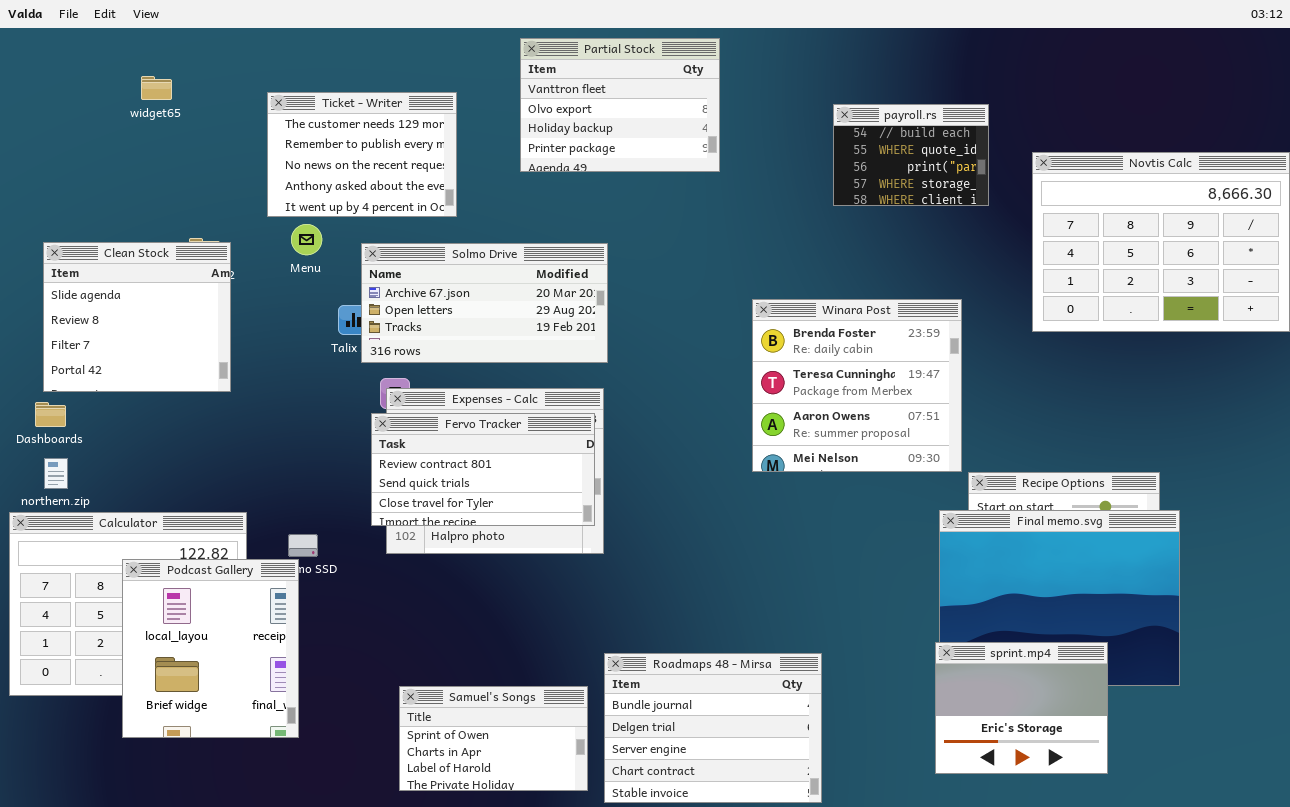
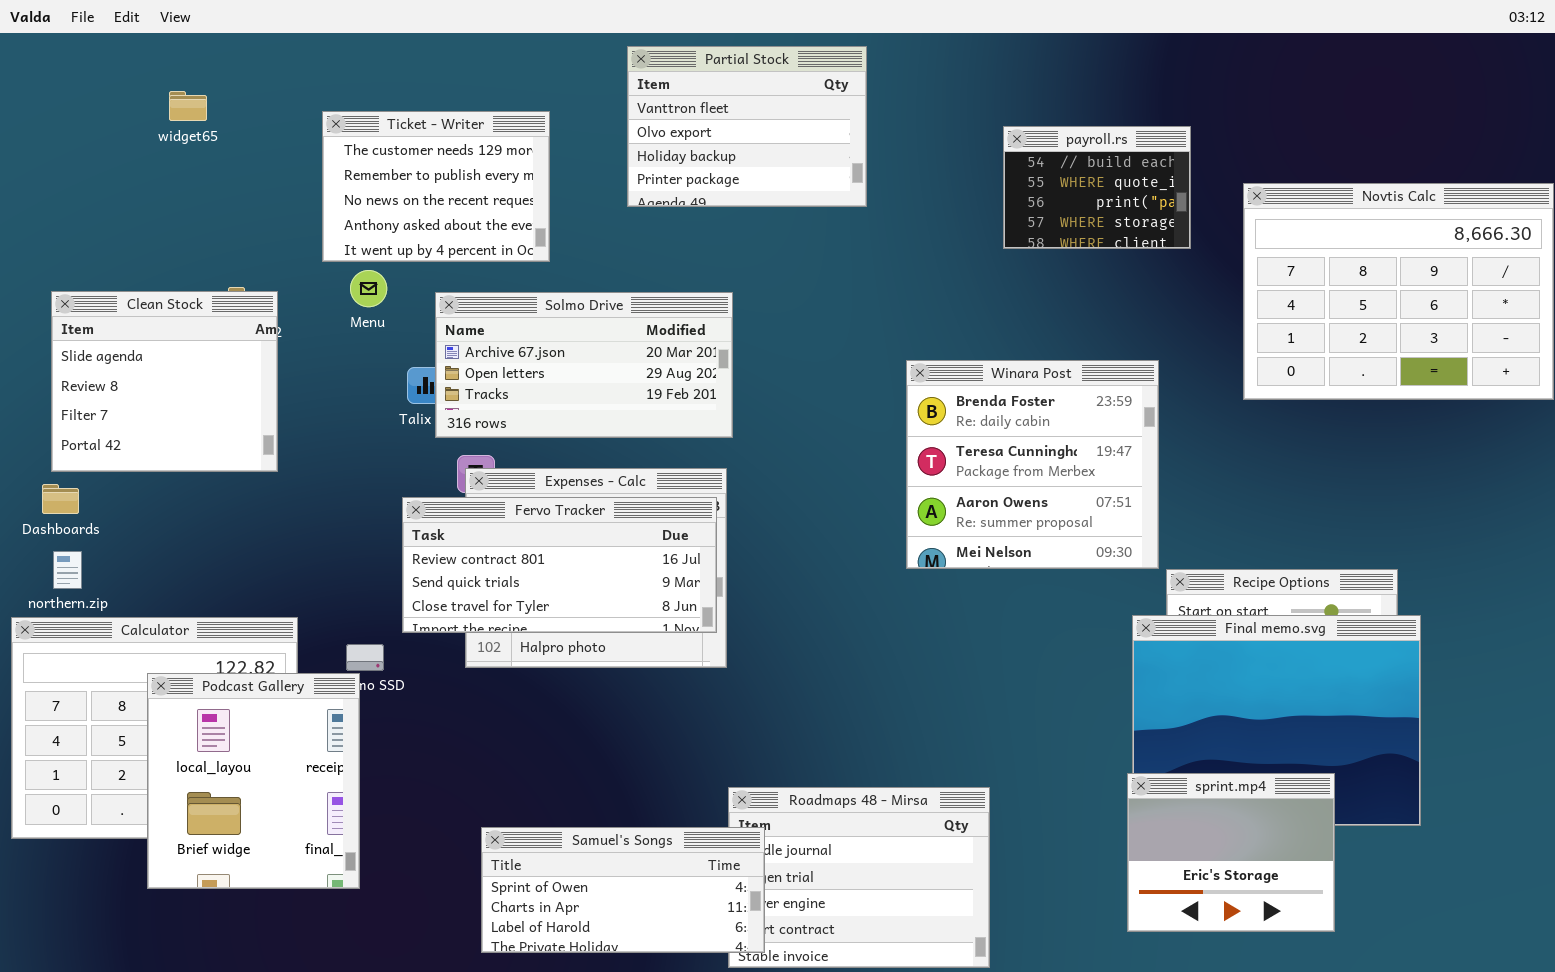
Fervo Tracker: [371,413,595,526] -> [402,497,717,633], resized
Samuel's Songs: [399,686,588,791] -> [481,827,765,953], resized

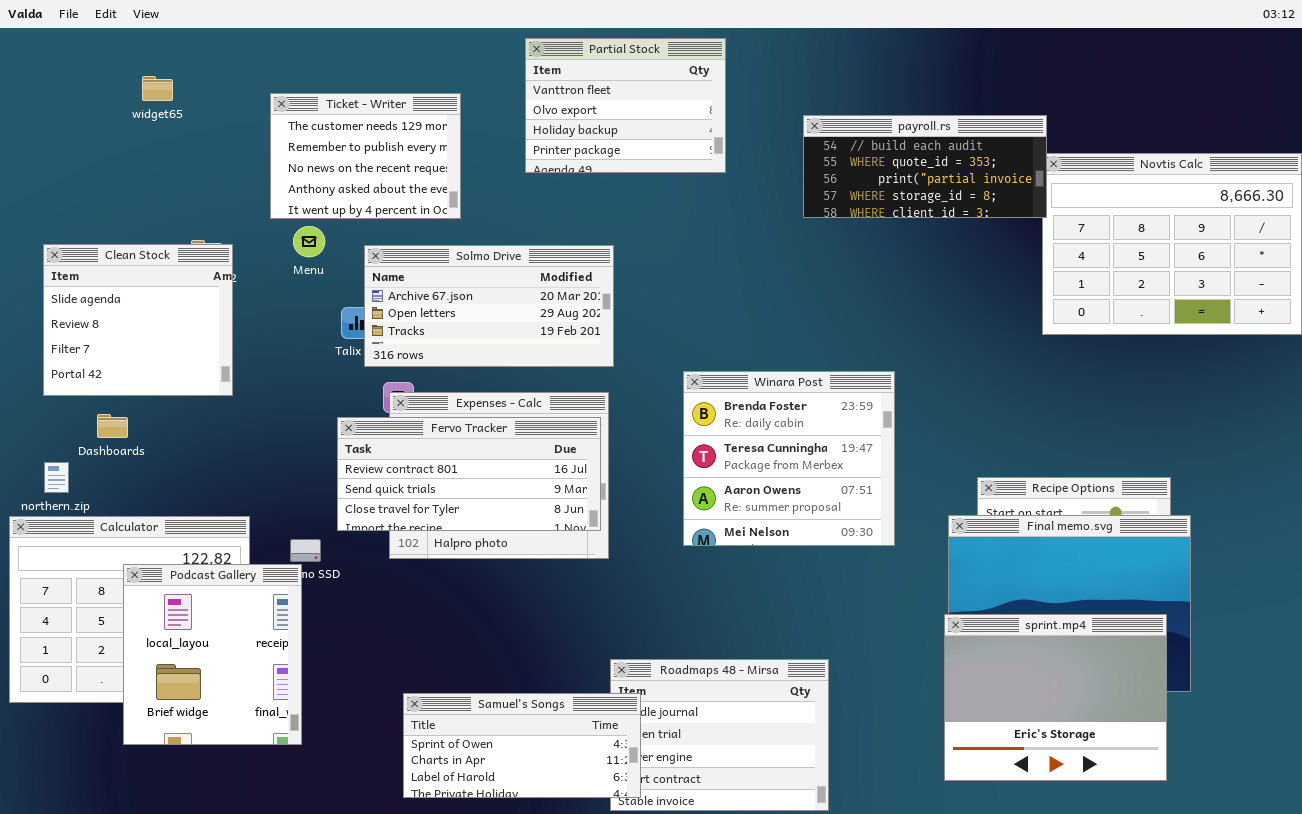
payroll.rs: [1003,126,1191,249] -> [803,115,1047,218], moved, resized
Winara Post: [906,360,1159,569] -> [683,371,895,546], moved
Dashboards: [42,484,79,514] -> [97,414,128,438], moved
sprint.mp4: [1127,773,1335,932] -> [944,614,1167,781], resized

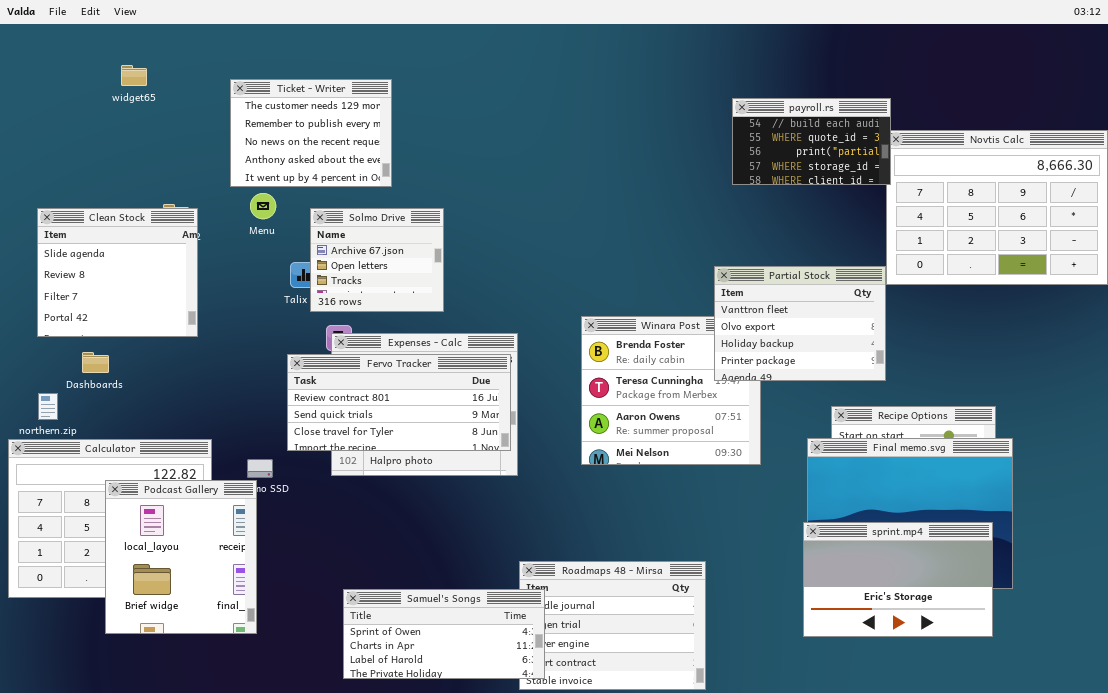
Partial Stock: [525,38,726,173] -> [714,266,886,381], moved
payroll.rs: [803,115,1047,218] -> [732,98,891,185], resized
Solmo Drive: [364,245,614,367] -> [310,208,444,312], resized
sprint.mp4: [944,614,1167,781] -> [803,522,993,637], resized

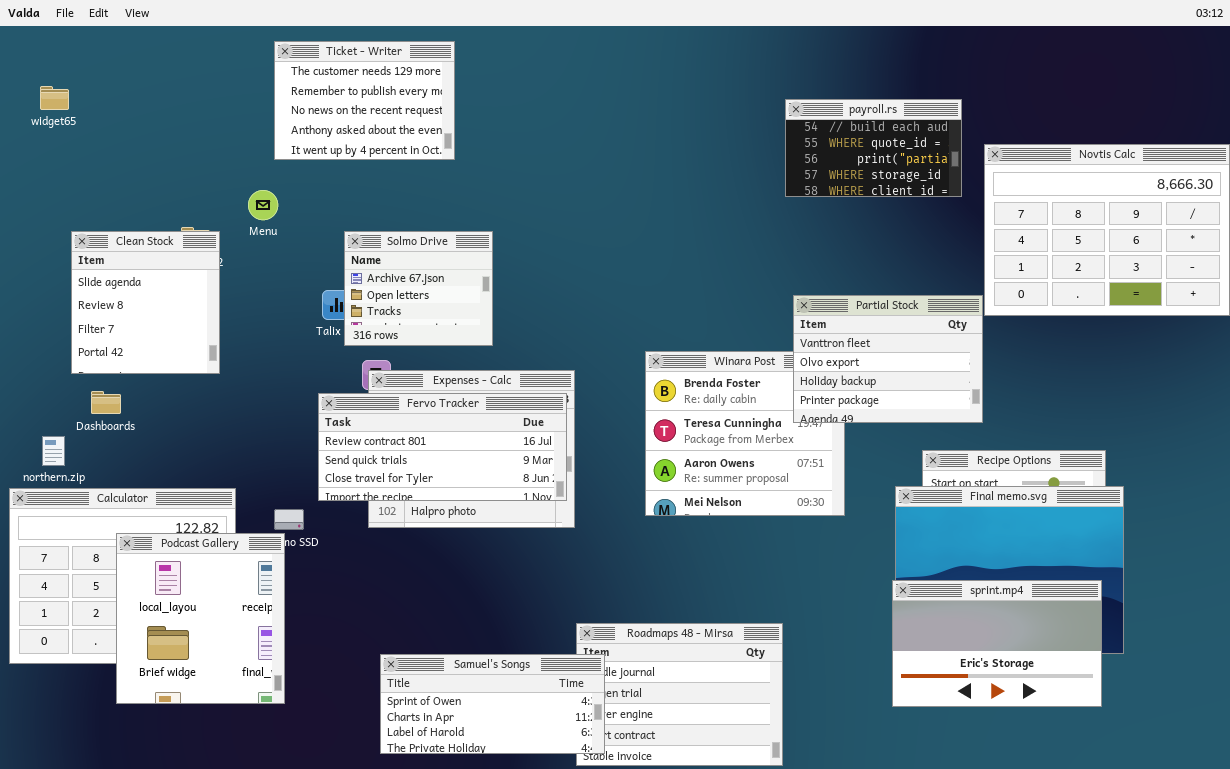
widget65: [121,65,147,86] -> [40,86,69,110], moved
Ticket - Writer: [230,79,392,187] -> [274,41,455,160], moved
payroll.rs: [732,98,891,185] -> [785,99,962,197], moved
Menu: [250,193,276,219] -> [248,190,278,220], moved
Clean Stock: [37,208,198,337] -> [71,231,220,374], resized

